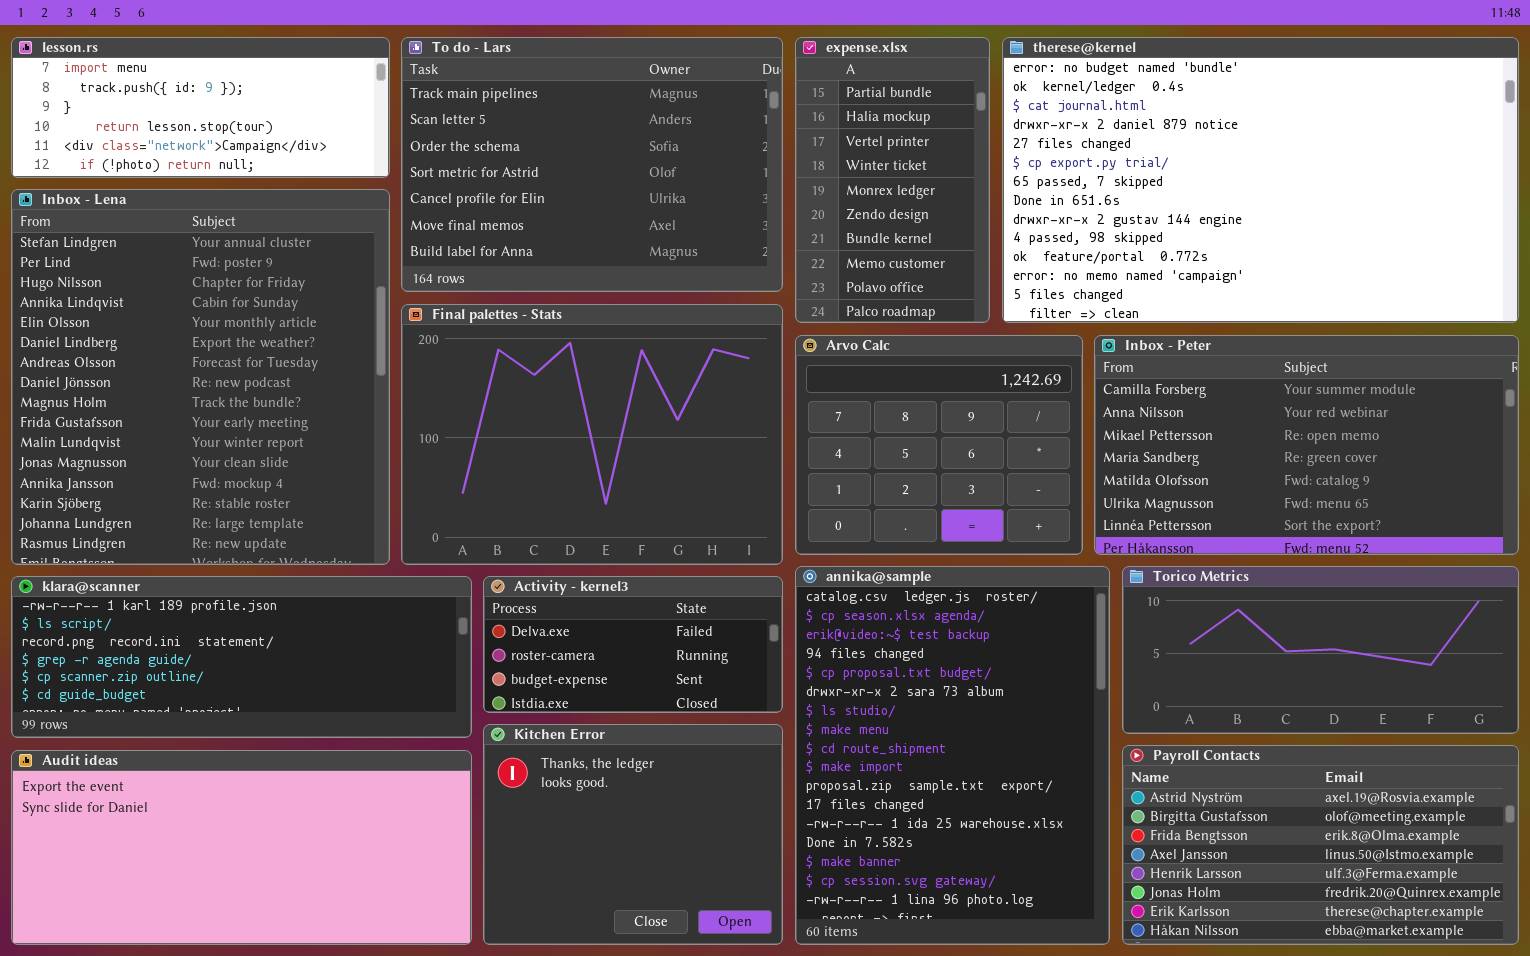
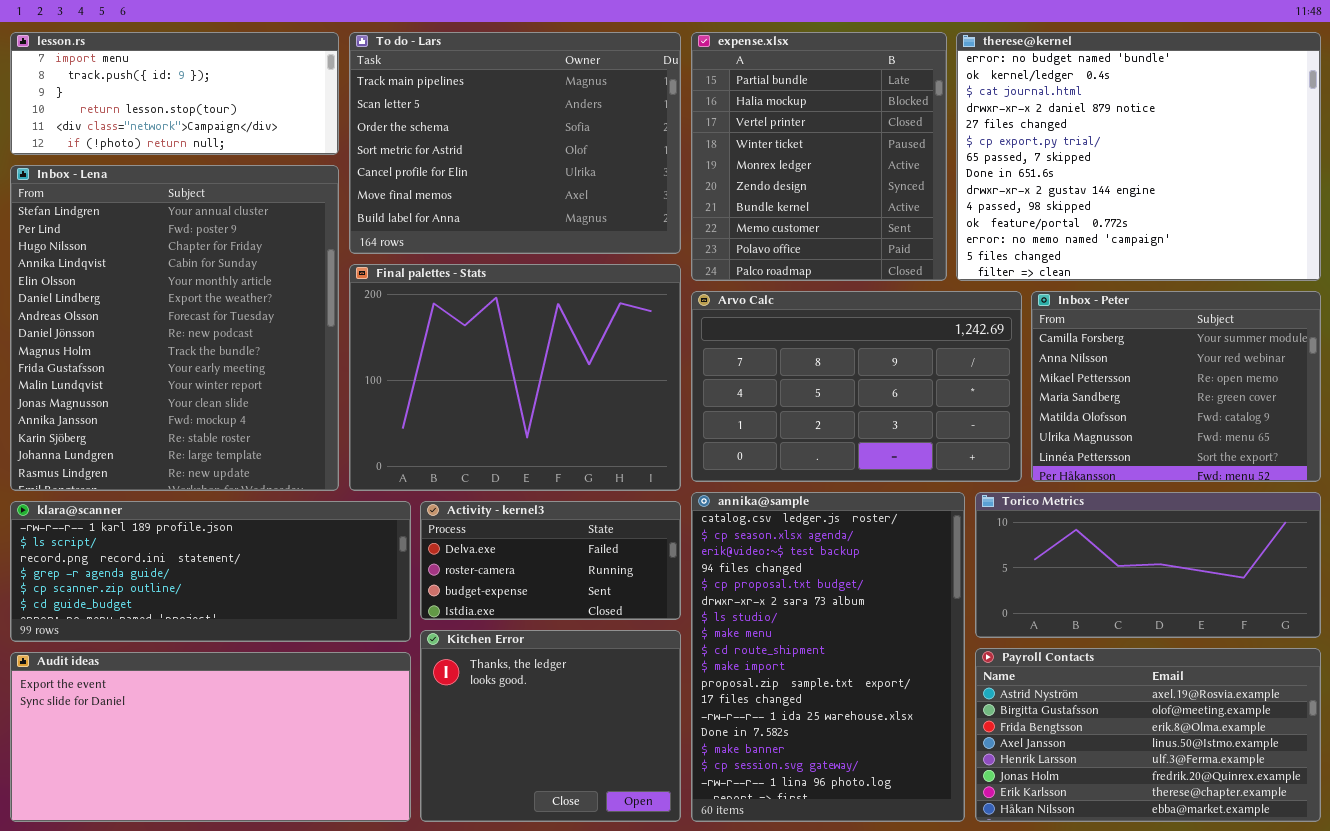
expense.xlsx: [795,37,990,323] -> [691,32,947,281], resized
therese@kernel: [1002,37,1519,323] -> [956,32,1321,281], resized
Arvo Calc: [795,335,1083,555] -> [691,291,1022,482], resized
Inbox - Peter: [1094,335,1519,555] -> [1031,291,1321,482], resized

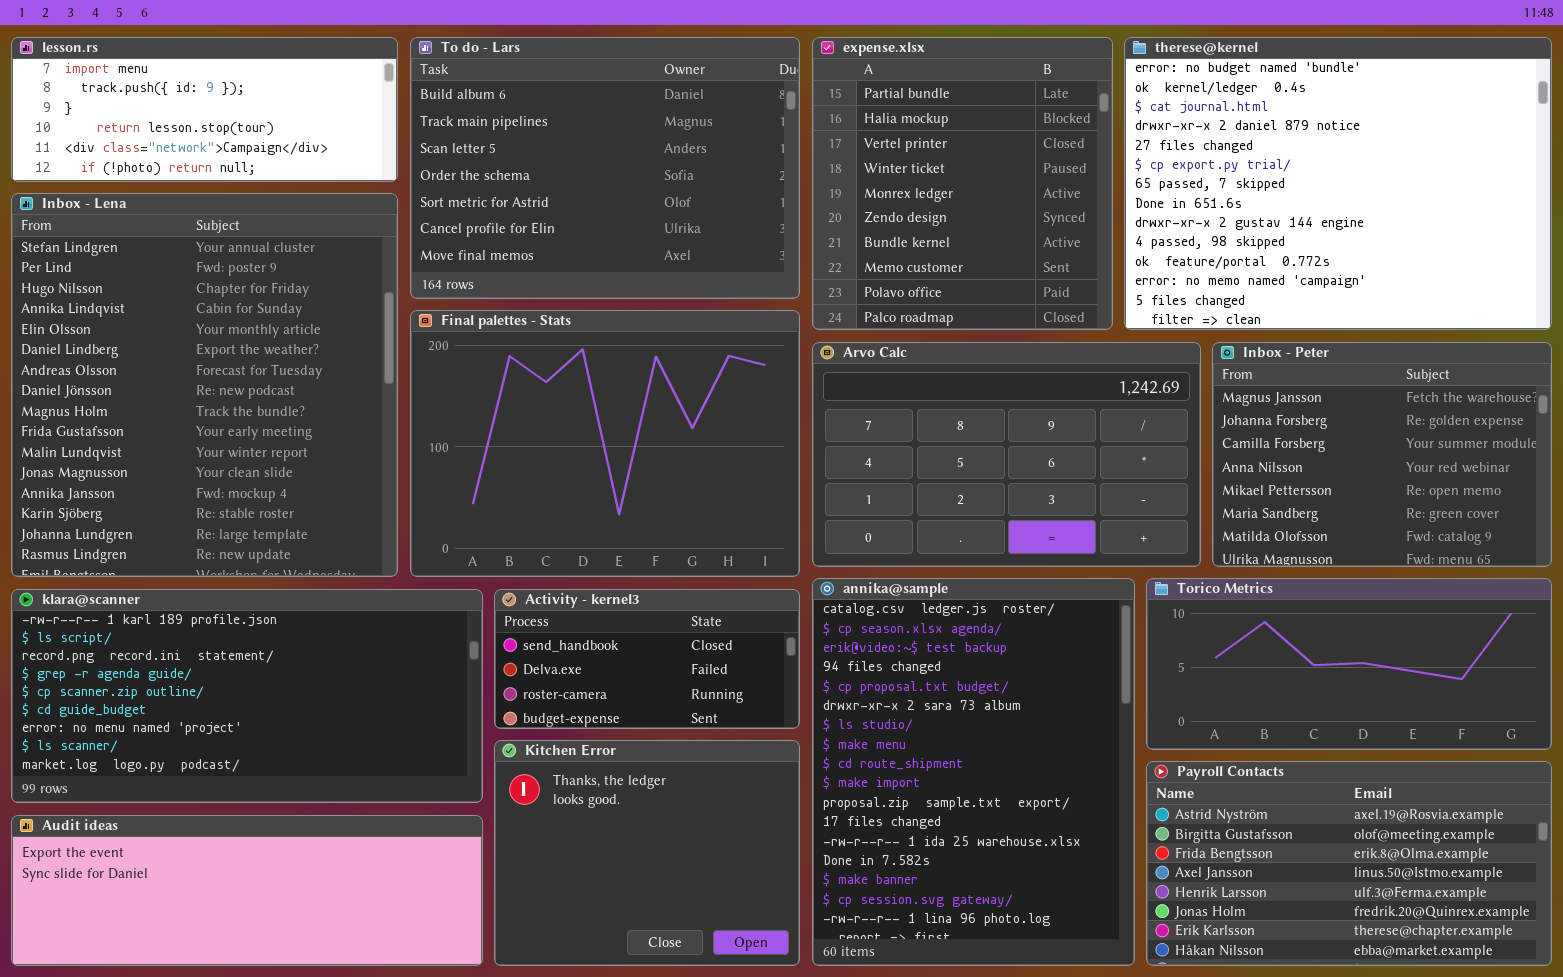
To do - Lars: [349,32,681,254] -> [410,37,800,299], scrolled up 1 row
Inbox - Peter: [1031,291,1321,482] -> [1212,342,1552,567], scrolled up 2 rows
klara@scanner: [10,501,411,642] -> [11,589,483,803], resized
Activity - kernel3: [420,501,681,620] -> [494,589,800,729], scrolled up 1 row
Audit ideas: [10,652,411,822] -> [11,815,483,966], resized

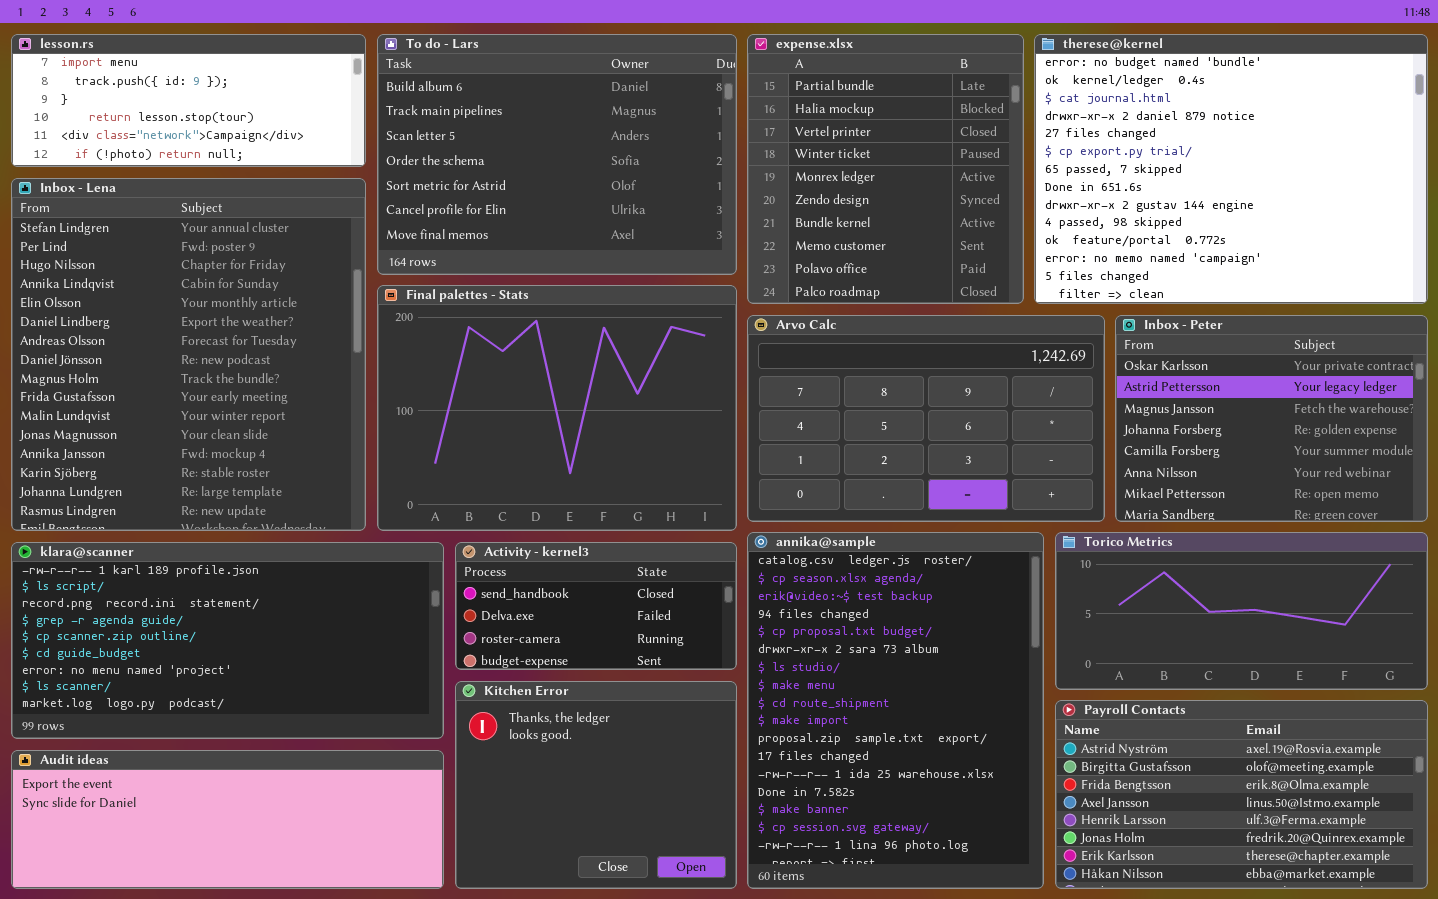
Inbox - Peter: [1212,342,1552,567] -> [1115,315,1428,522], scrolled up 2 rows

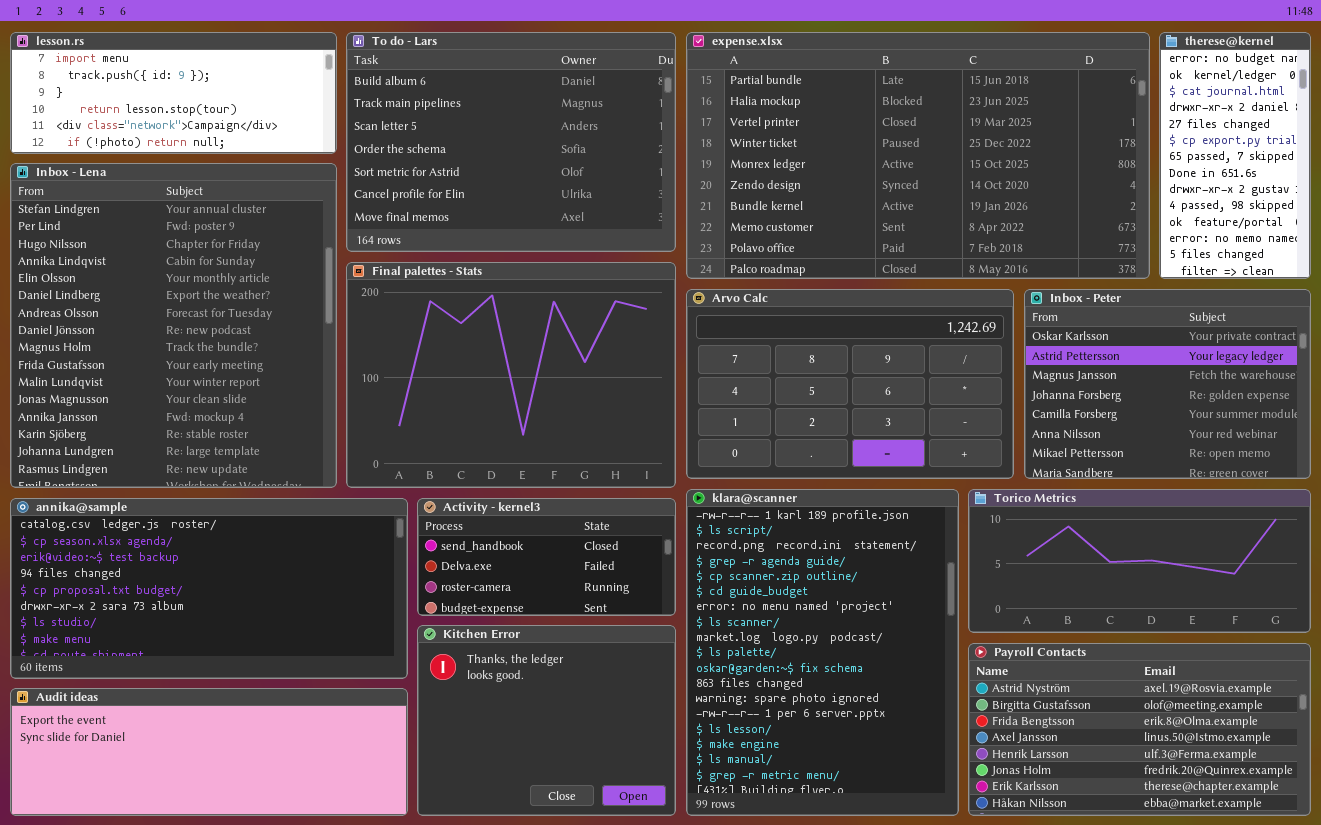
expense.xlsx: [747,34,1024,304] -> [686,32,1150,279], resized
therese@kernel: [1034,34,1428,304] -> [1159,32,1311,279], resized
annika@sample: [747,532,1044,889] -> [10,498,408,679], moved, resized
klara@scanner: [11,542,444,739] -> [686,489,959,816], moved, resized

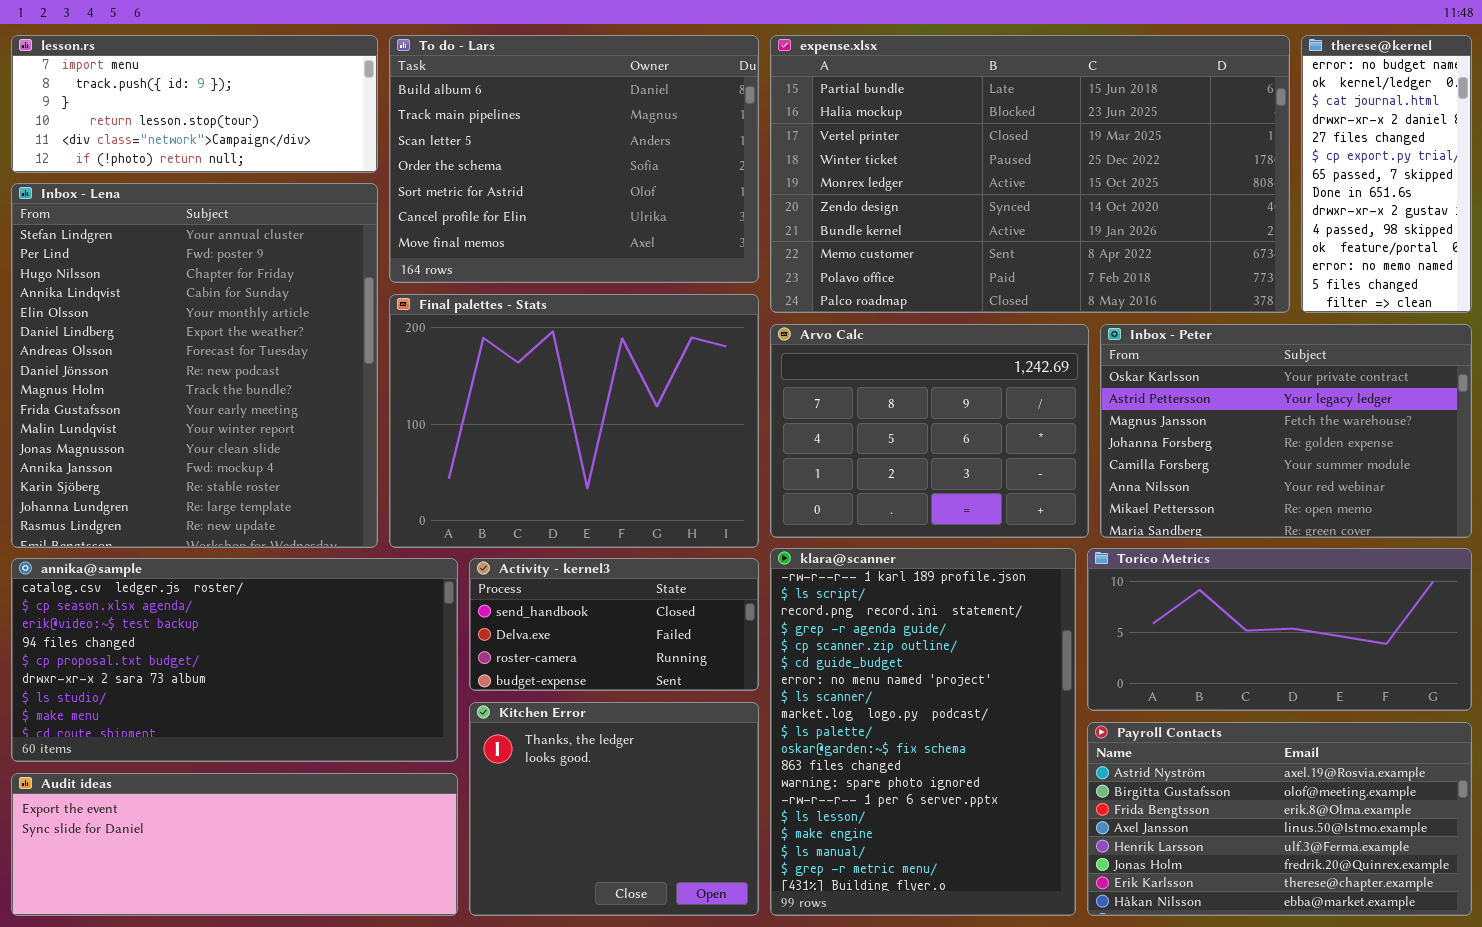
Arvo Calc: [686,289,1014,479] -> [770,324,1089,538], resized
Inbox - Peter: [1024,289,1311,479] -> [1100,324,1472,538], resized

